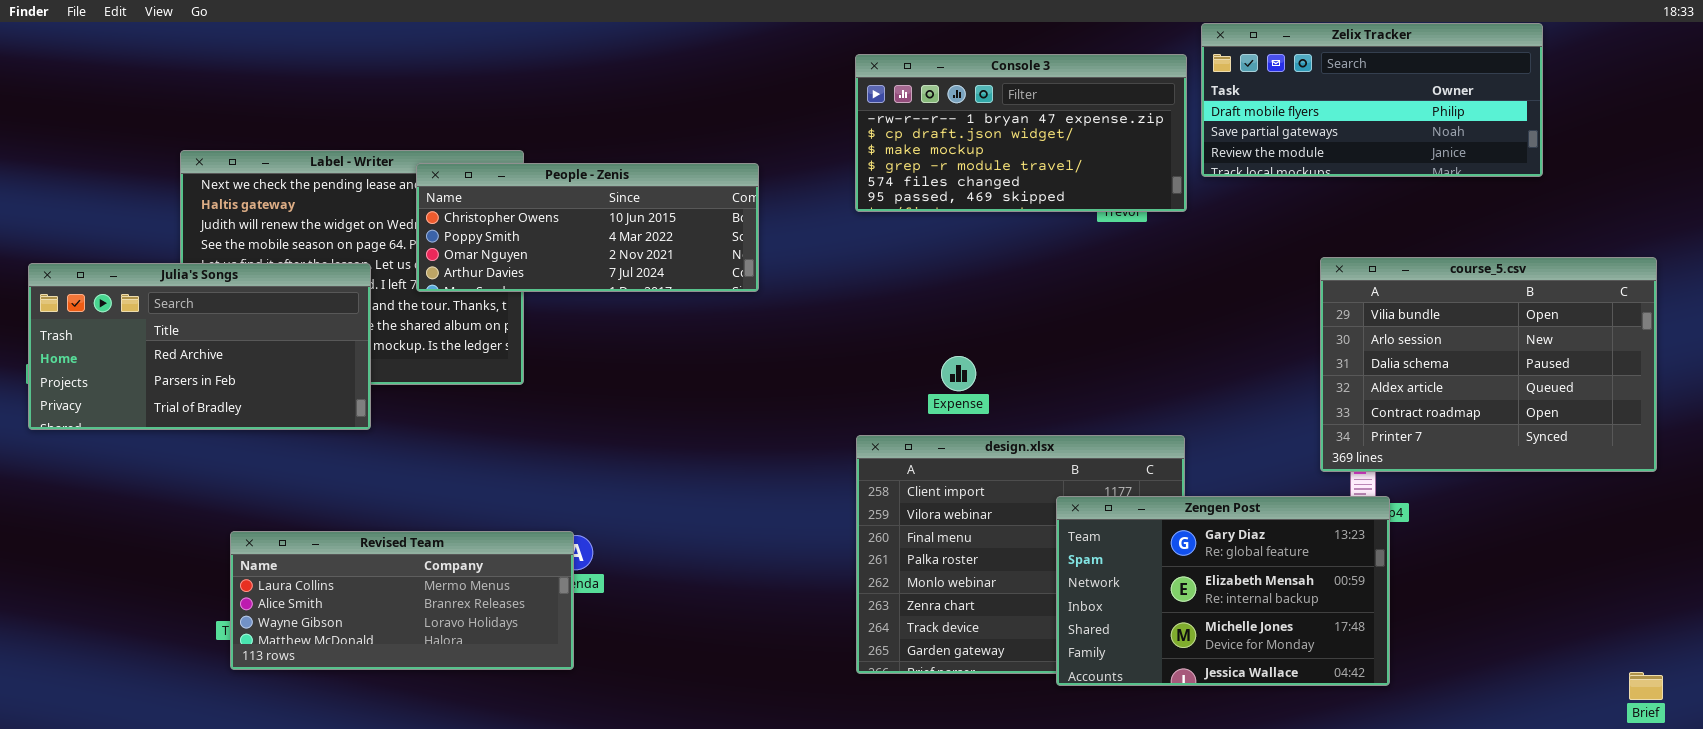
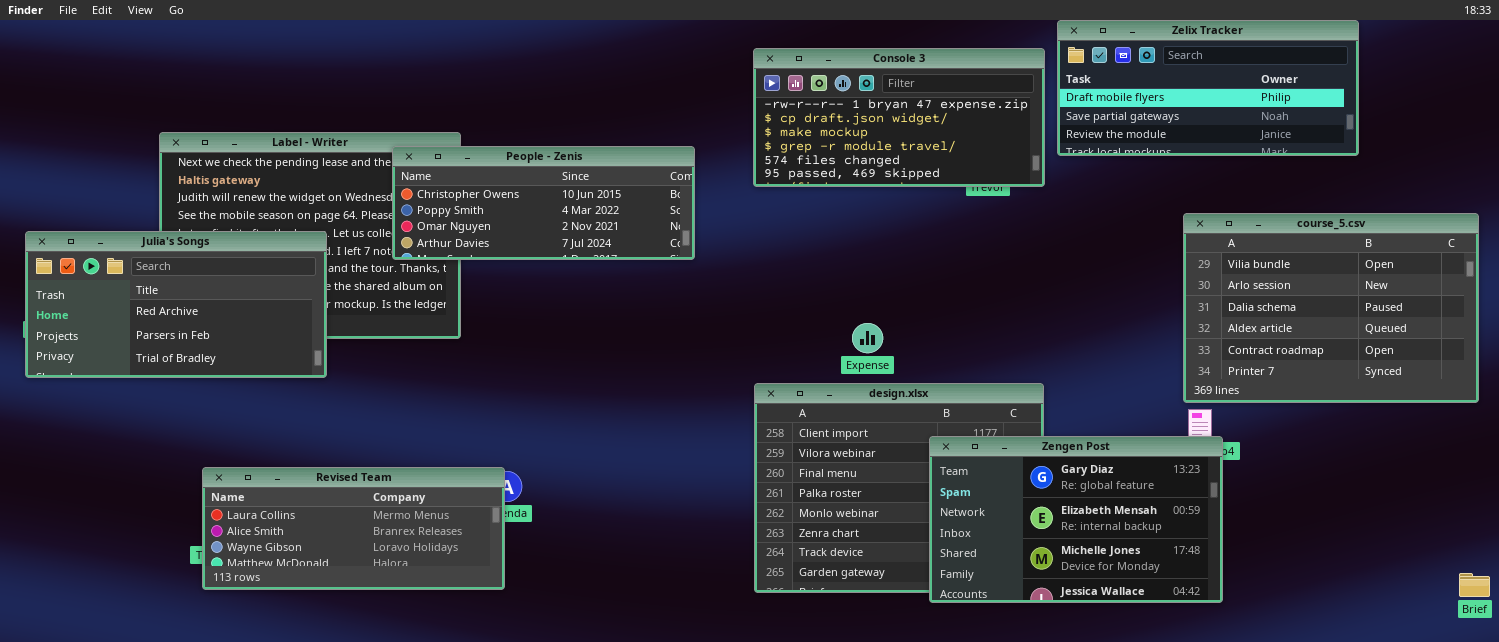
People - Zenis: [416,163,759,292] -> [392,146,695,260], moved
course_5.csv: [1320,257,1657,472] -> [1183,213,1479,403], moved
Expense: [941,356,976,391] -> [852,323,883,353], moved
Brief: [1629,672,1663,700] -> [1459,573,1490,597], moved

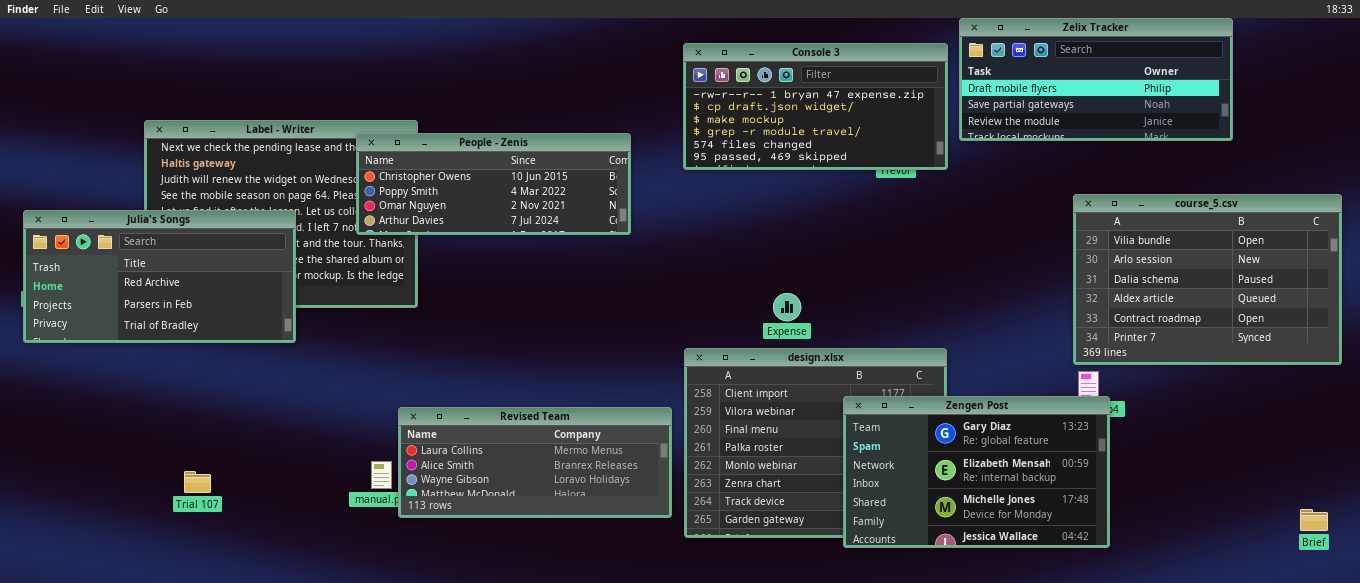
Revised Team: [202,467,505,590] -> [398,407,672,518], moved
Brief: [1459,573,1490,597] -> [1300,509,1328,531], moved

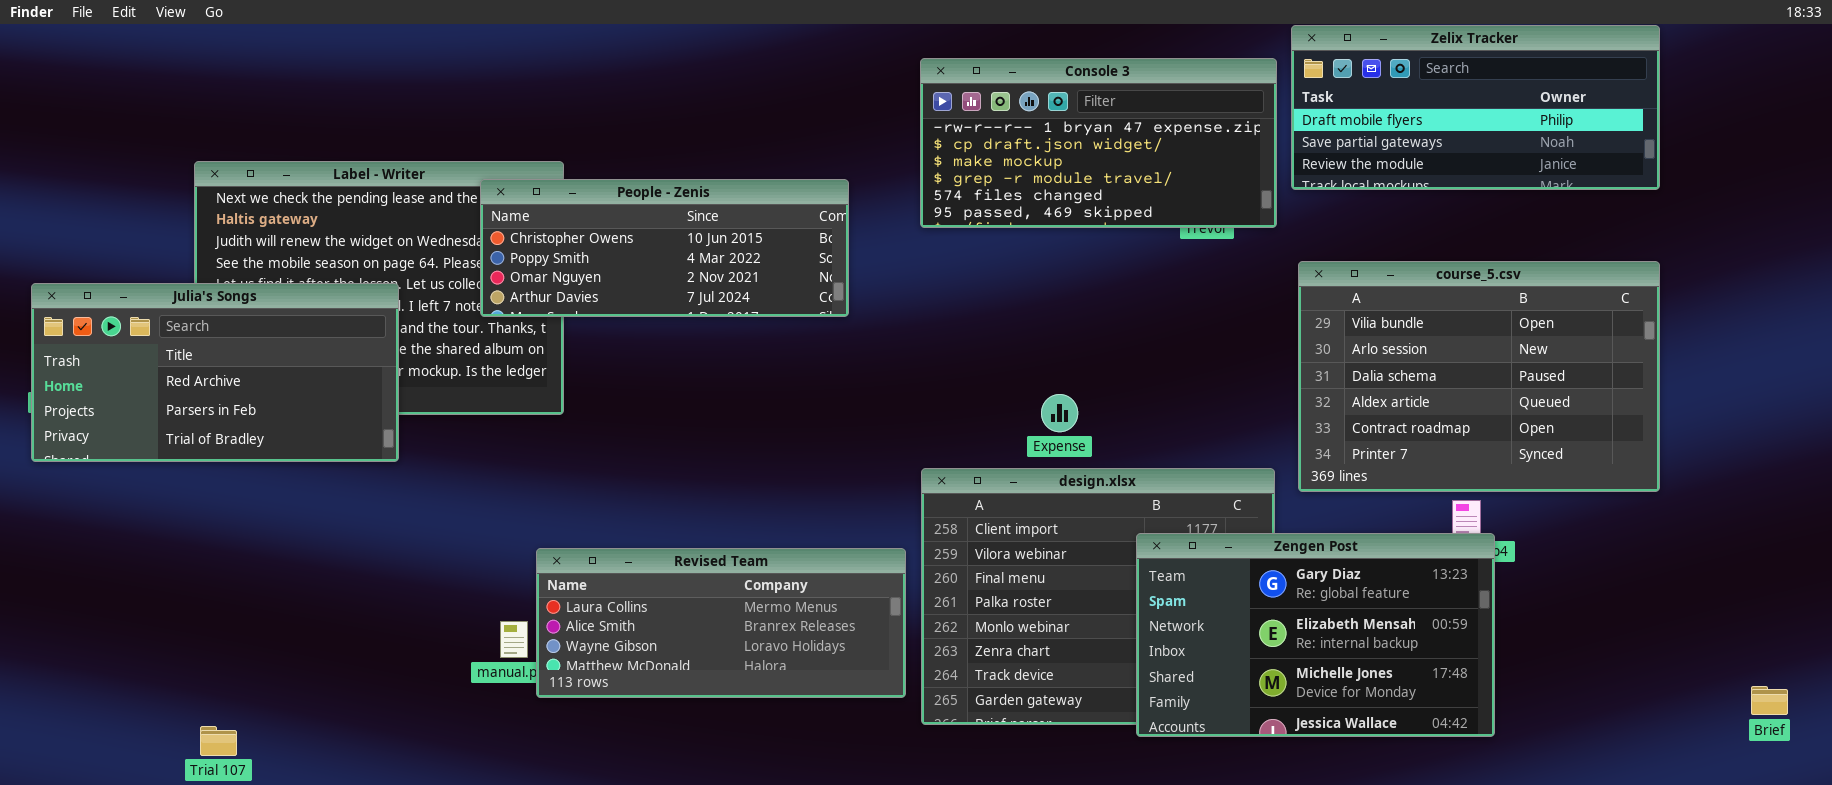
course_5.csv: [1073,194,1342,365] -> [1298,261,1660,492], moved
Trial 107: [184,471,211,493] -> [200,726,237,756], moved

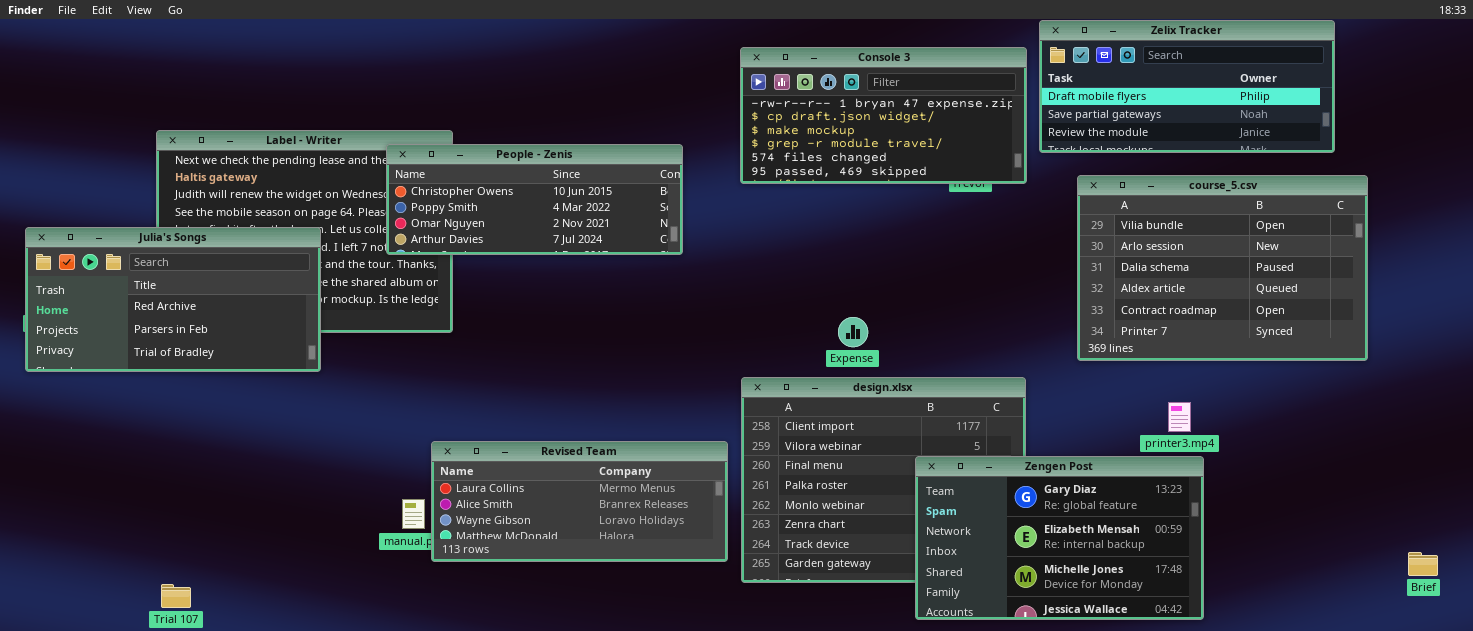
course_5.csv: [1298,261,1660,492] -> [1077,175,1368,361], moved
Zengen Post: [1136,533,1495,737] -> [915,456,1204,620], moved

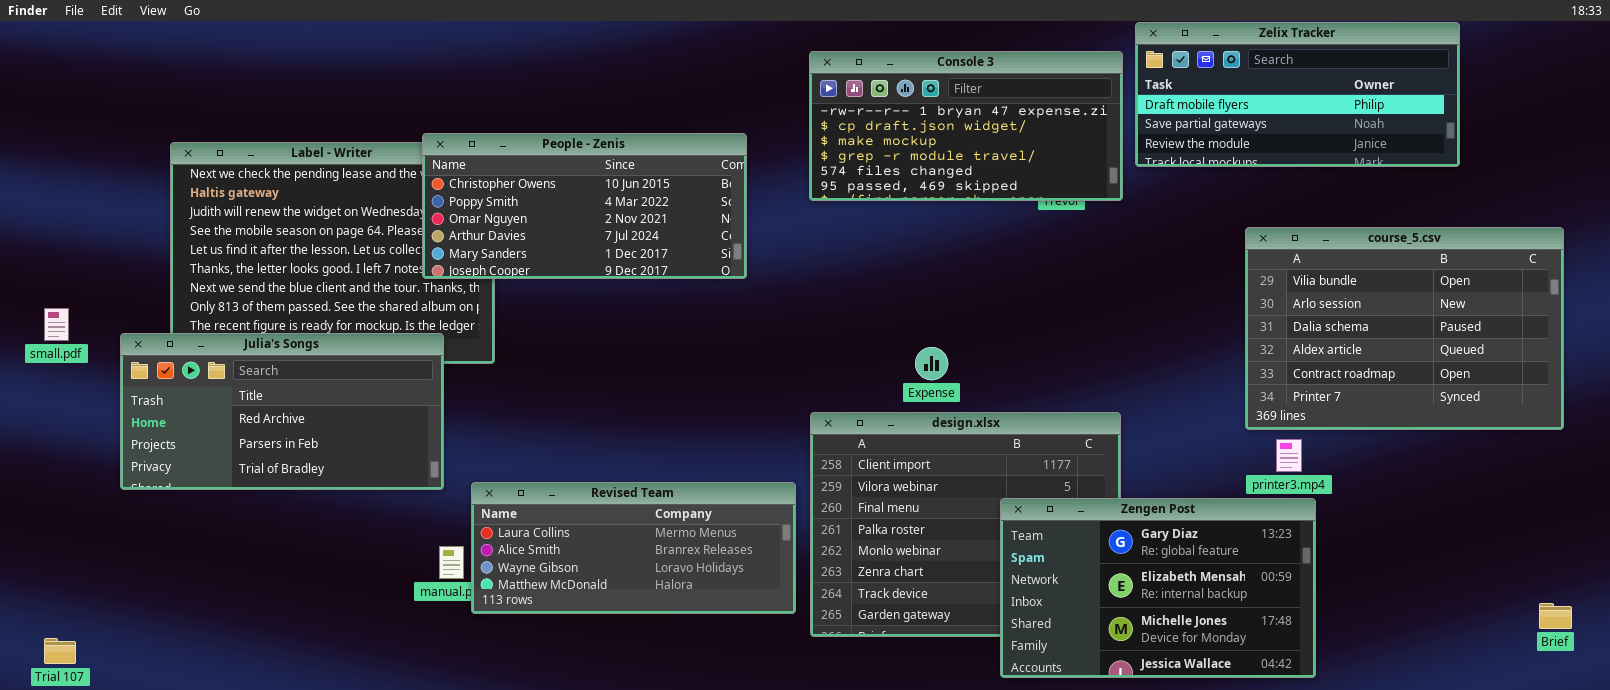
People - Zenis: [386,144,683,255] -> [422,133,747,279], resized
course_5.csv: [1077,175,1368,361] -> [1245,227,1564,430], moved
Julia's Songs: [25,227,321,372] -> [120,333,444,490], moved
Trial 107: [161,584,191,608] -> [44,638,76,664], moved

